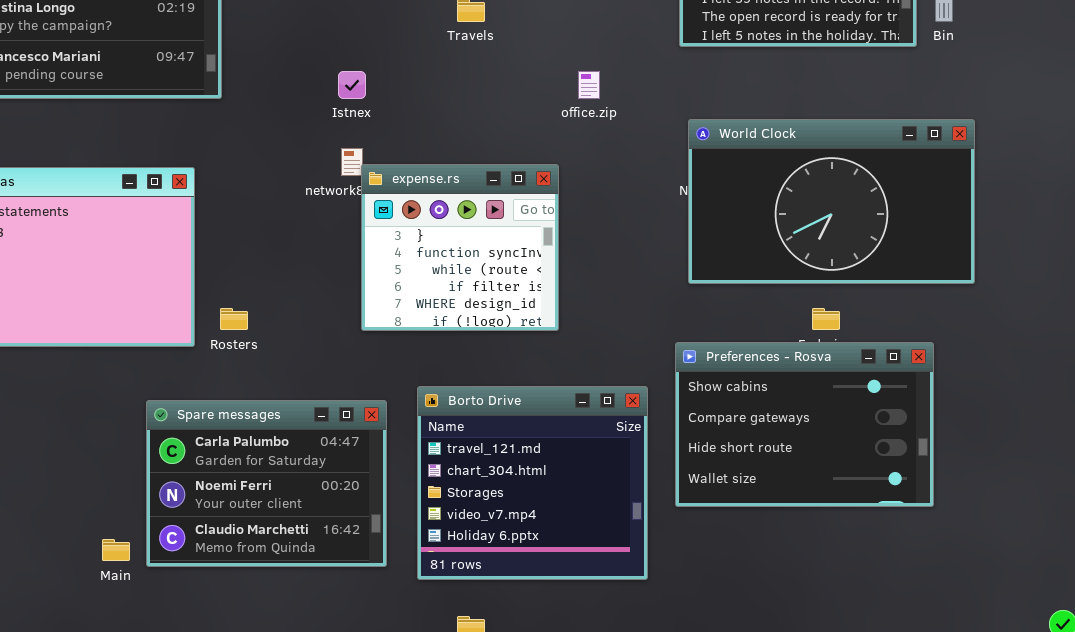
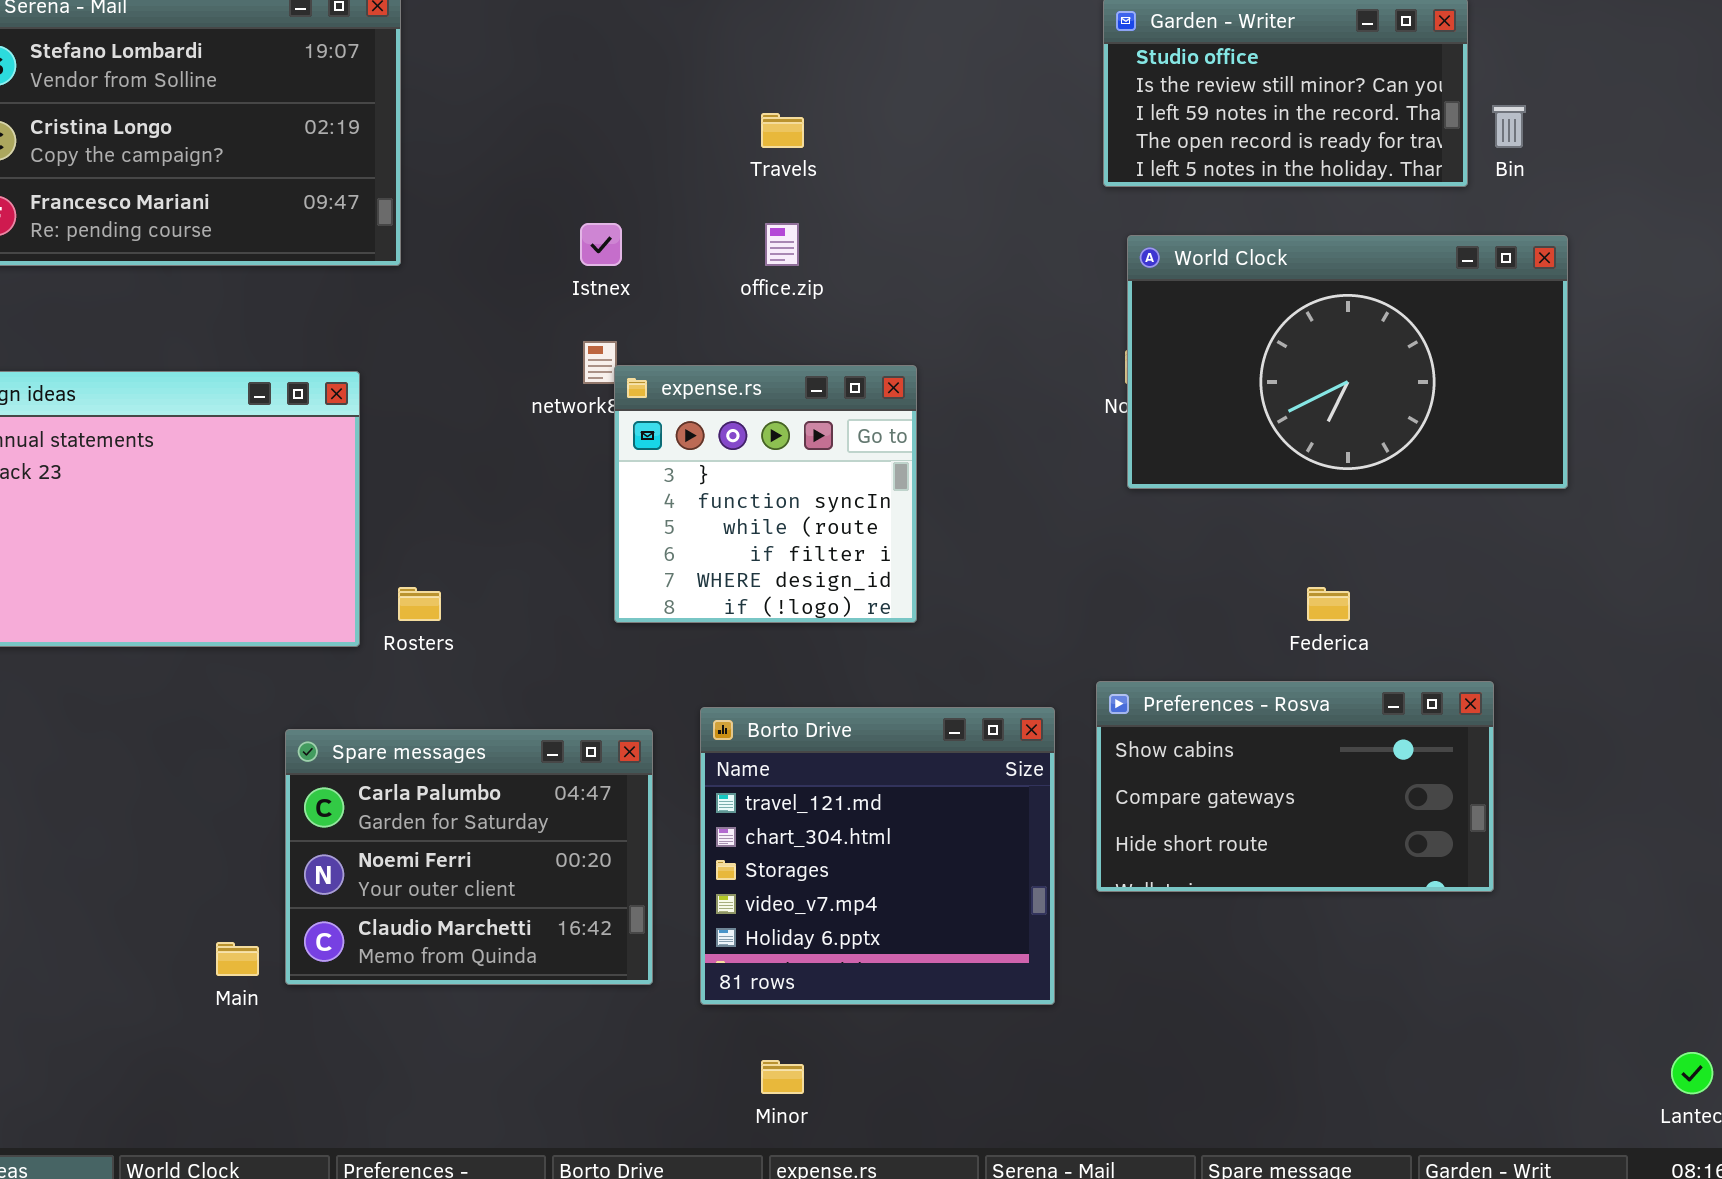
office.zip: [578,71,600,99] -> [765,223,799,266], moved
World Clock: [688,119,975,284] -> [1127,235,1568,489], moved
Preferences - Rosva: [675,342,934,507] -> [1096,681,1494,892], resized

